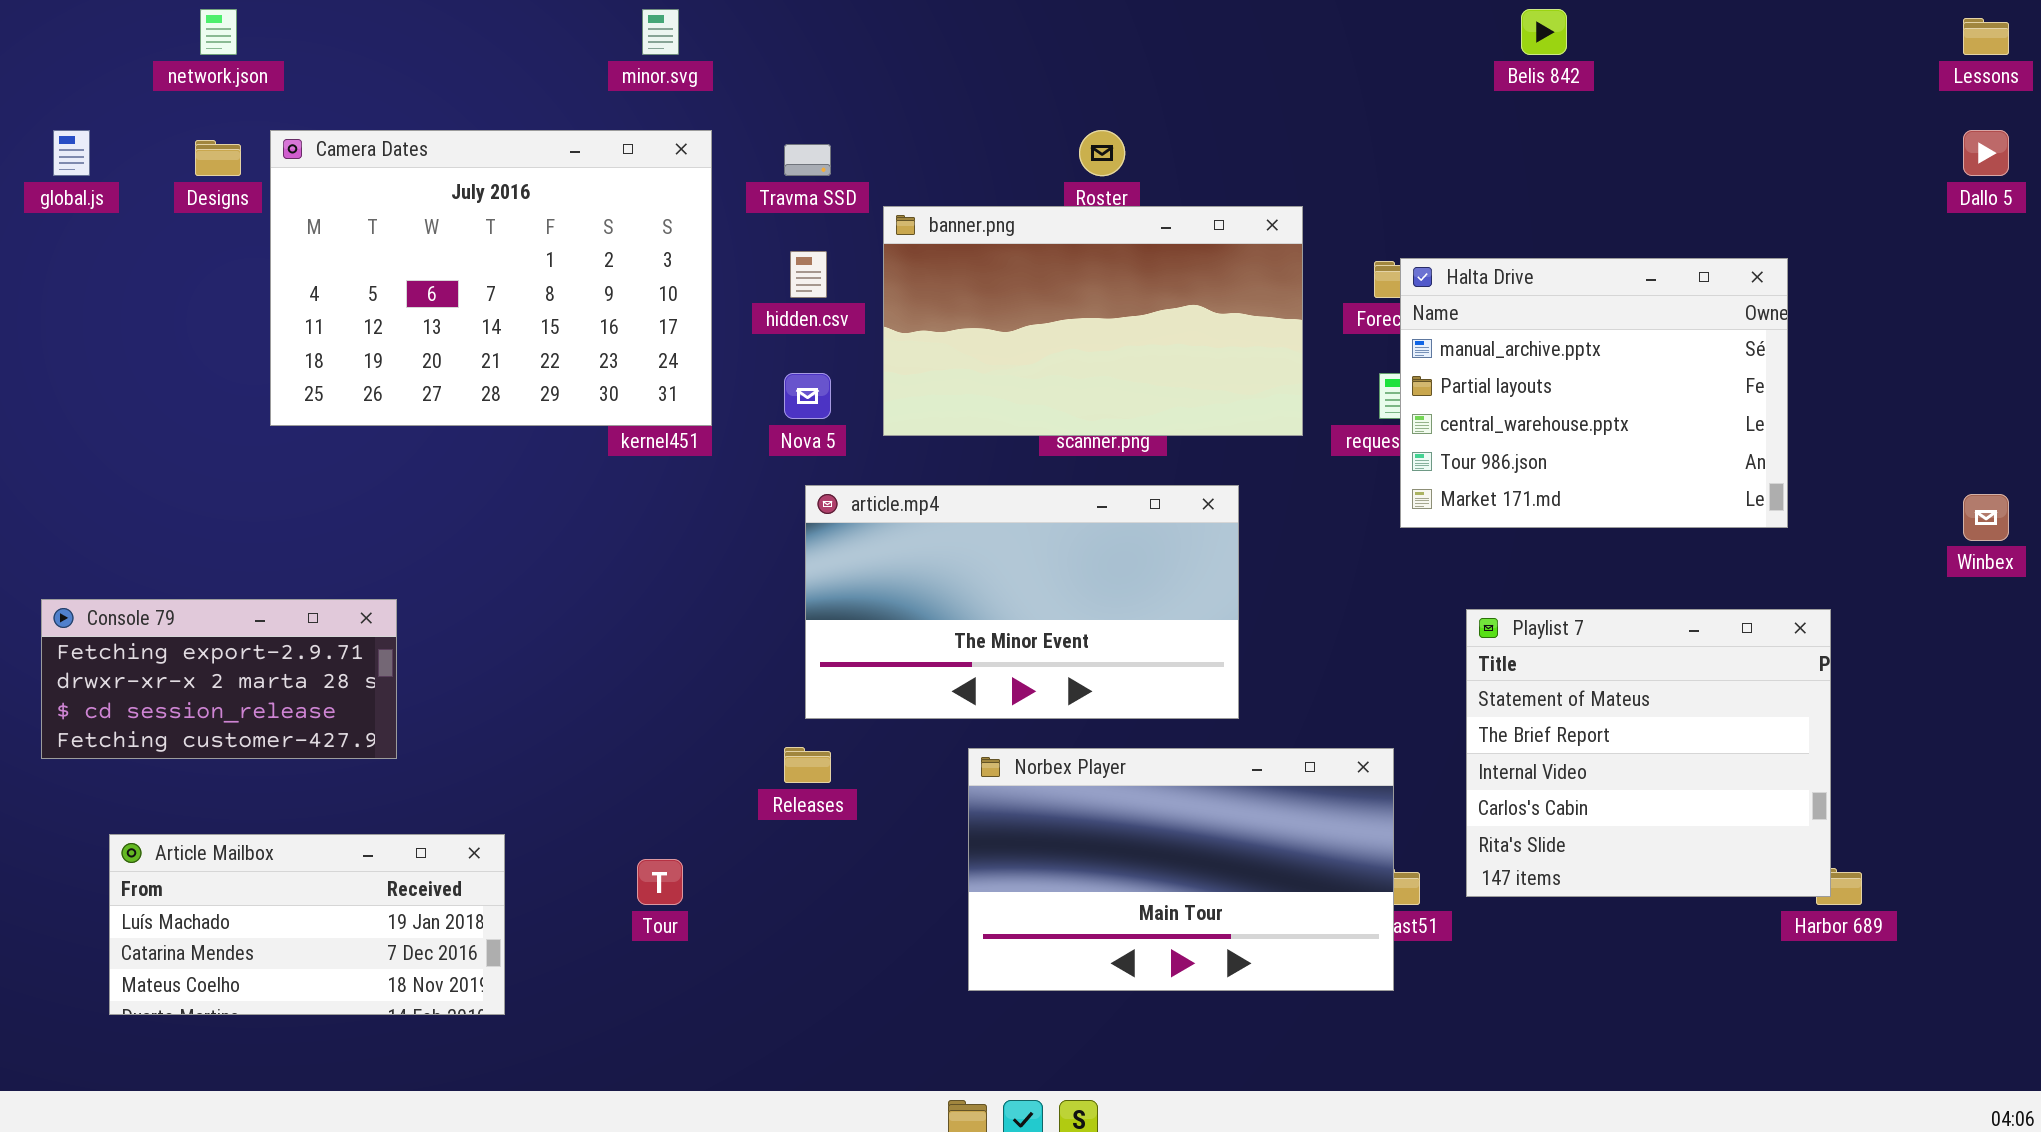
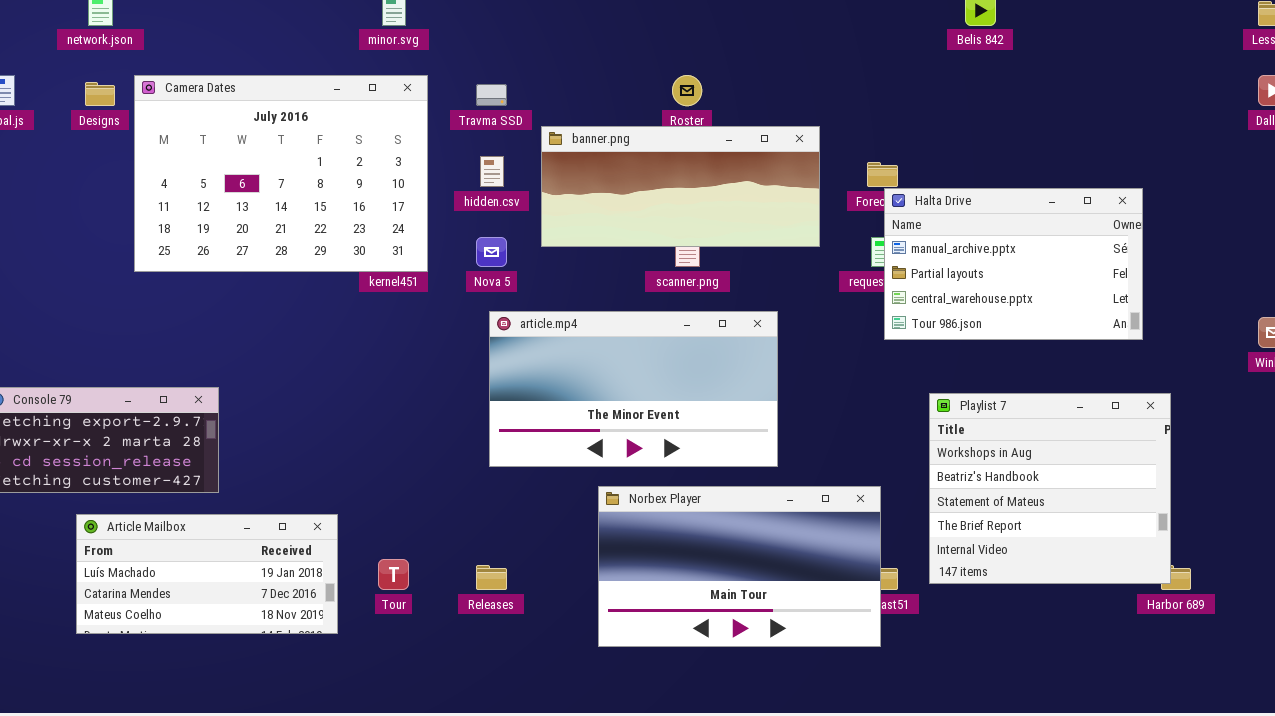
banner.png: [883,206,1303,436] -> [541,126,820,247], resized
Halta Drive: [1400,258,1788,528] -> [884,188,1143,340], resized
Playlist 7: [1466,609,1831,897] -> [929,393,1171,584], scrolled up 2 rows
Releases: [784,747,831,783] -> [476,565,507,590], moved
Article Mailbox: [109,834,505,1015] -> [76,514,338,634], moved

